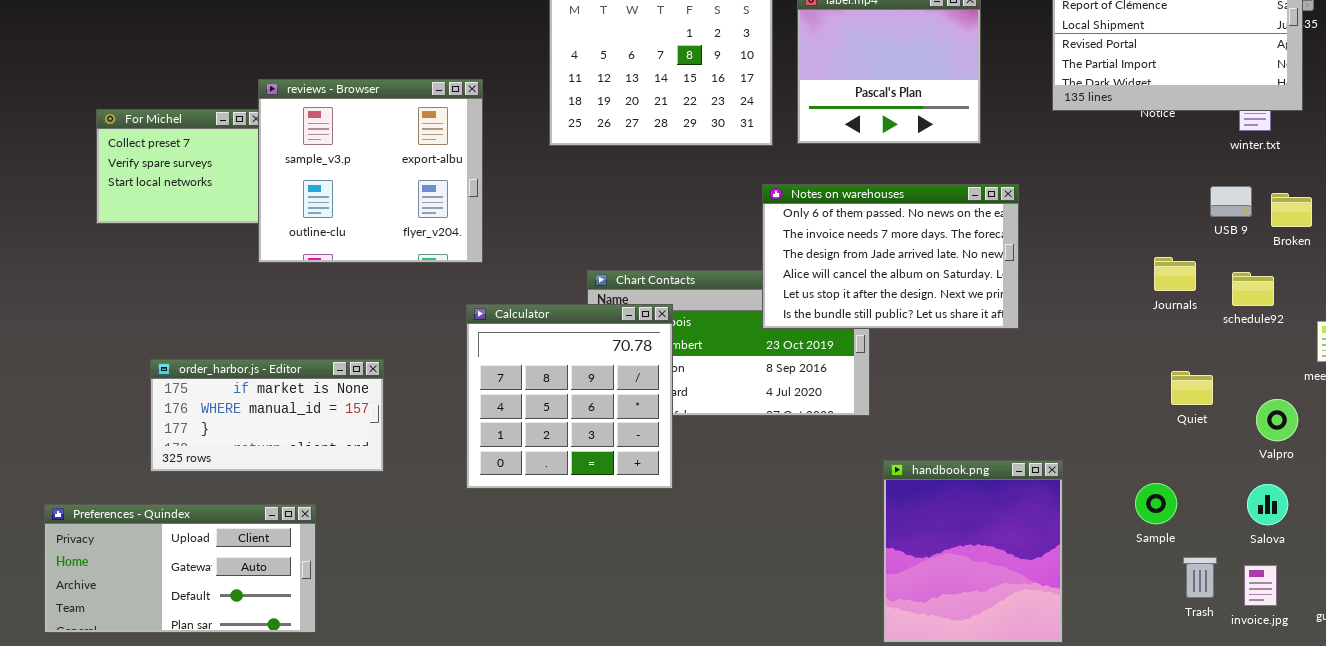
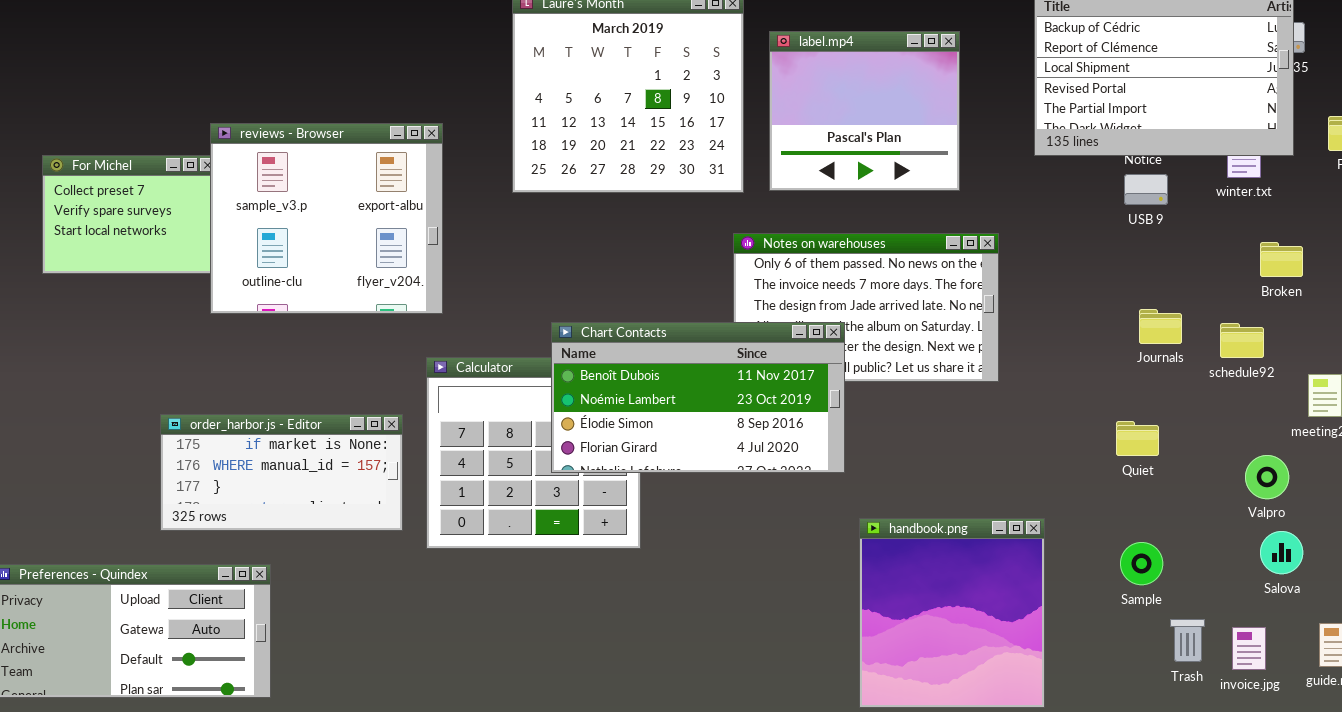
USB 9: [1210,186,1252,217] -> [1124,174,1168,205], moved
Chart Contacts: [587,270,870,416] -> [551,322,845,473], raised
order_harbor.js - Editor: [150,359,384,472] -> [160,414,403,531], moved
Quiet: [1171,371,1213,405] -> [1116,421,1159,456], moved
Salova: [1247,484,1288,525] -> [1260,531,1303,574], moved

